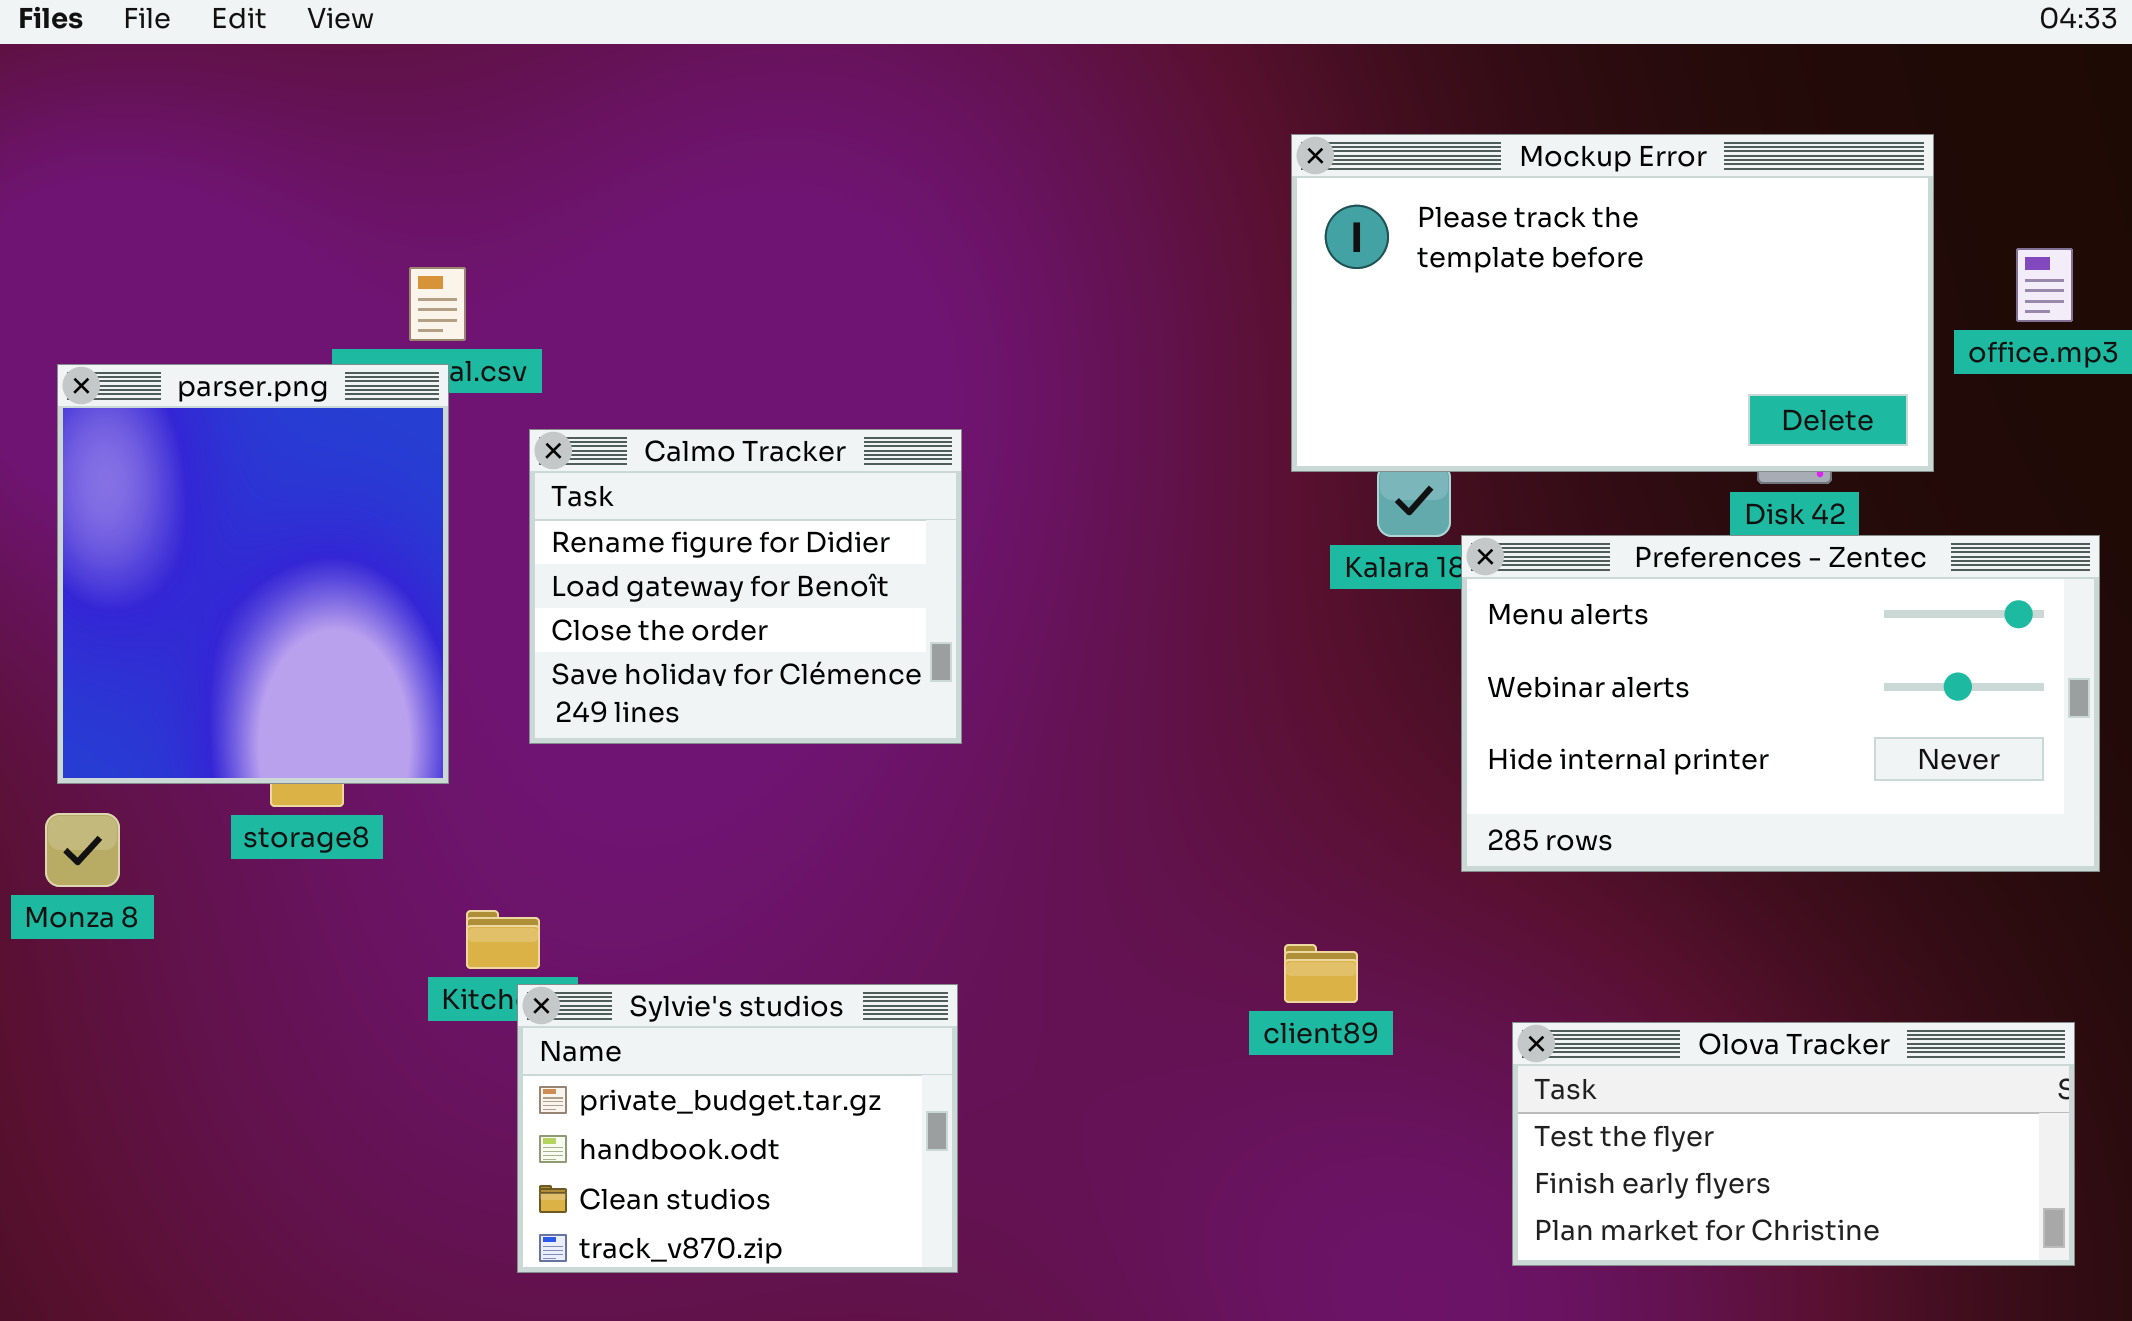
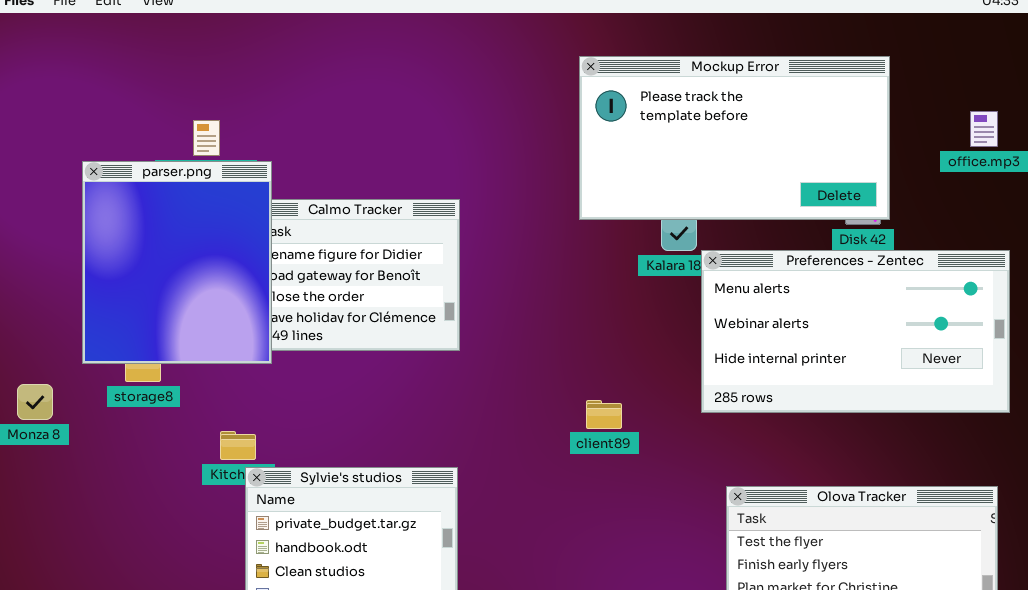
Mockup Error: [1291,134,1934,472] -> [579,56,890,220], moved
parser.png: [57,364,449,784] -> [82,161,272,364], moved
client89: [1284,944,1358,1003] -> [586,400,622,429], moved

